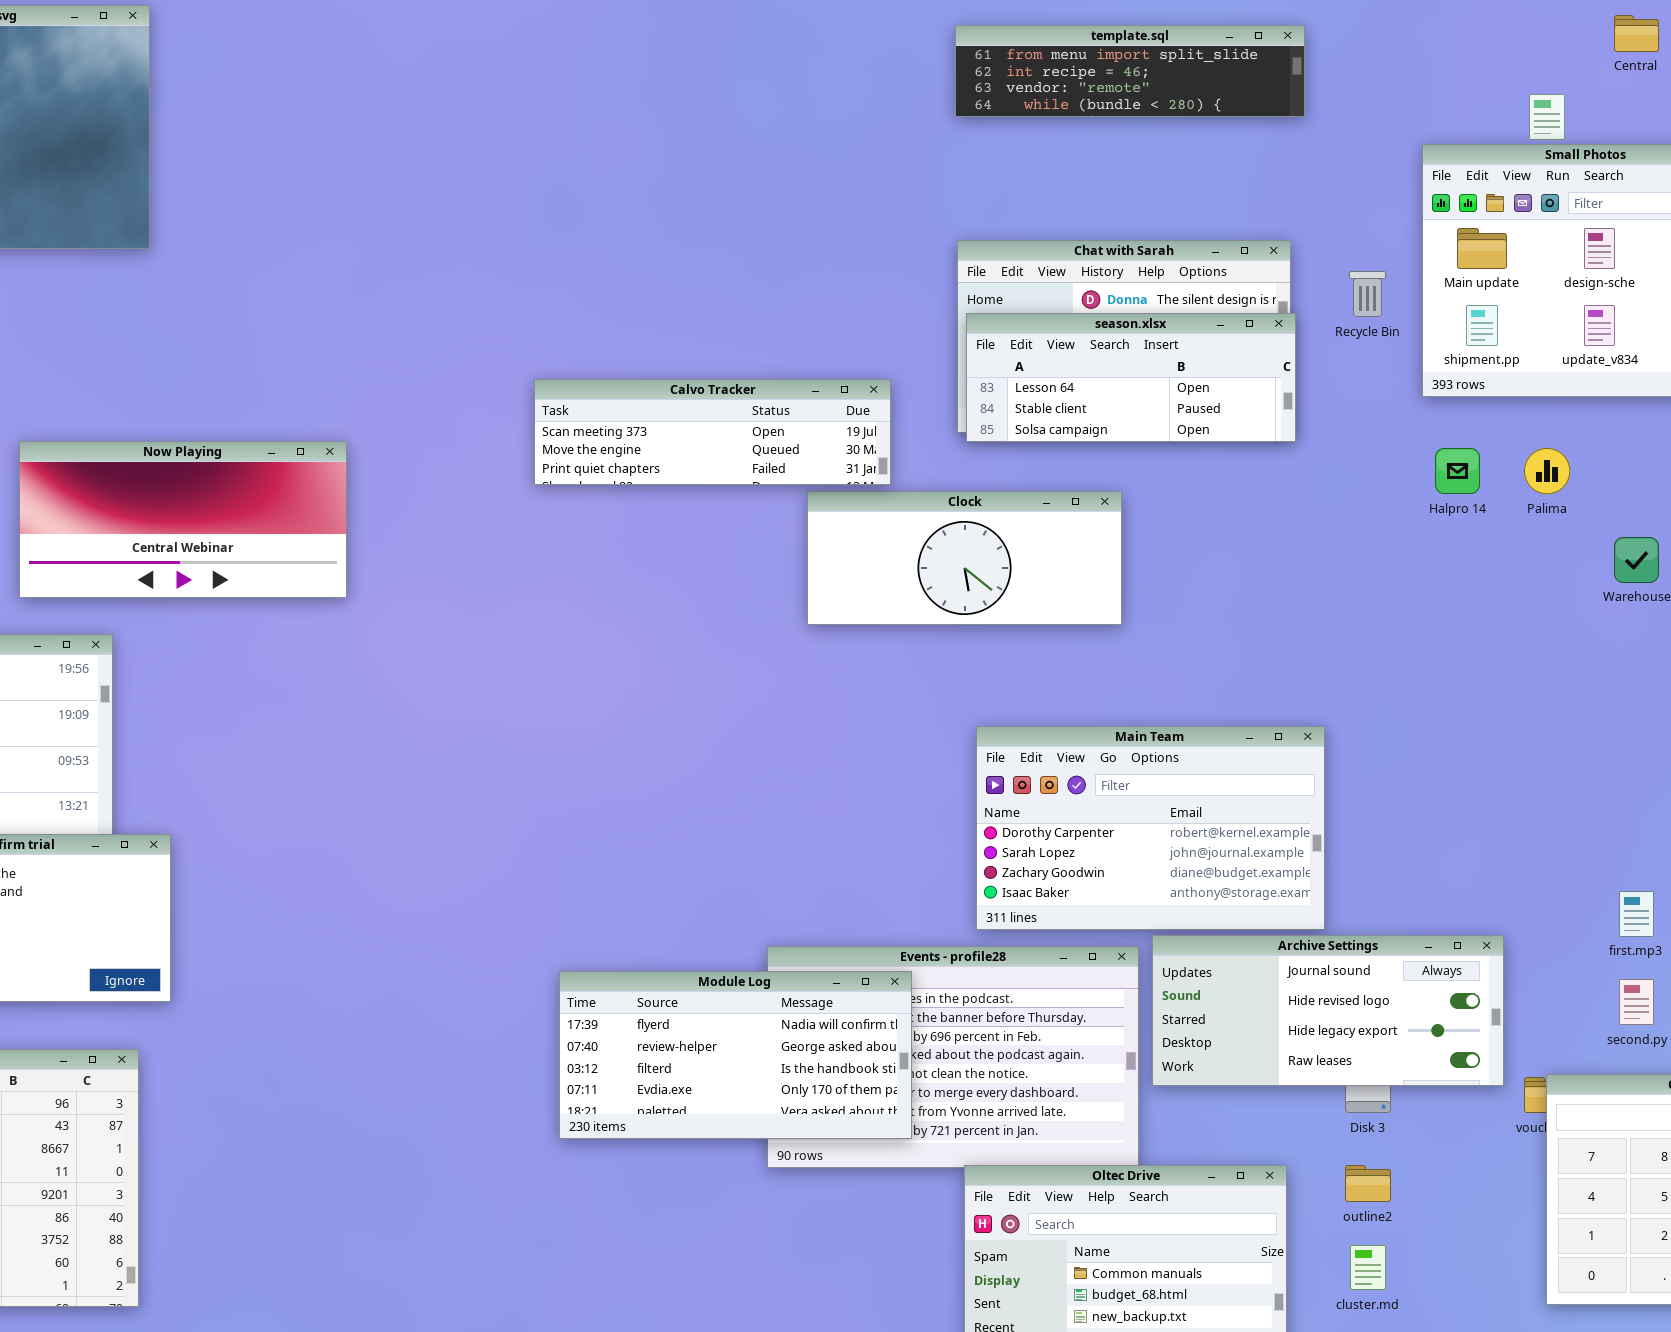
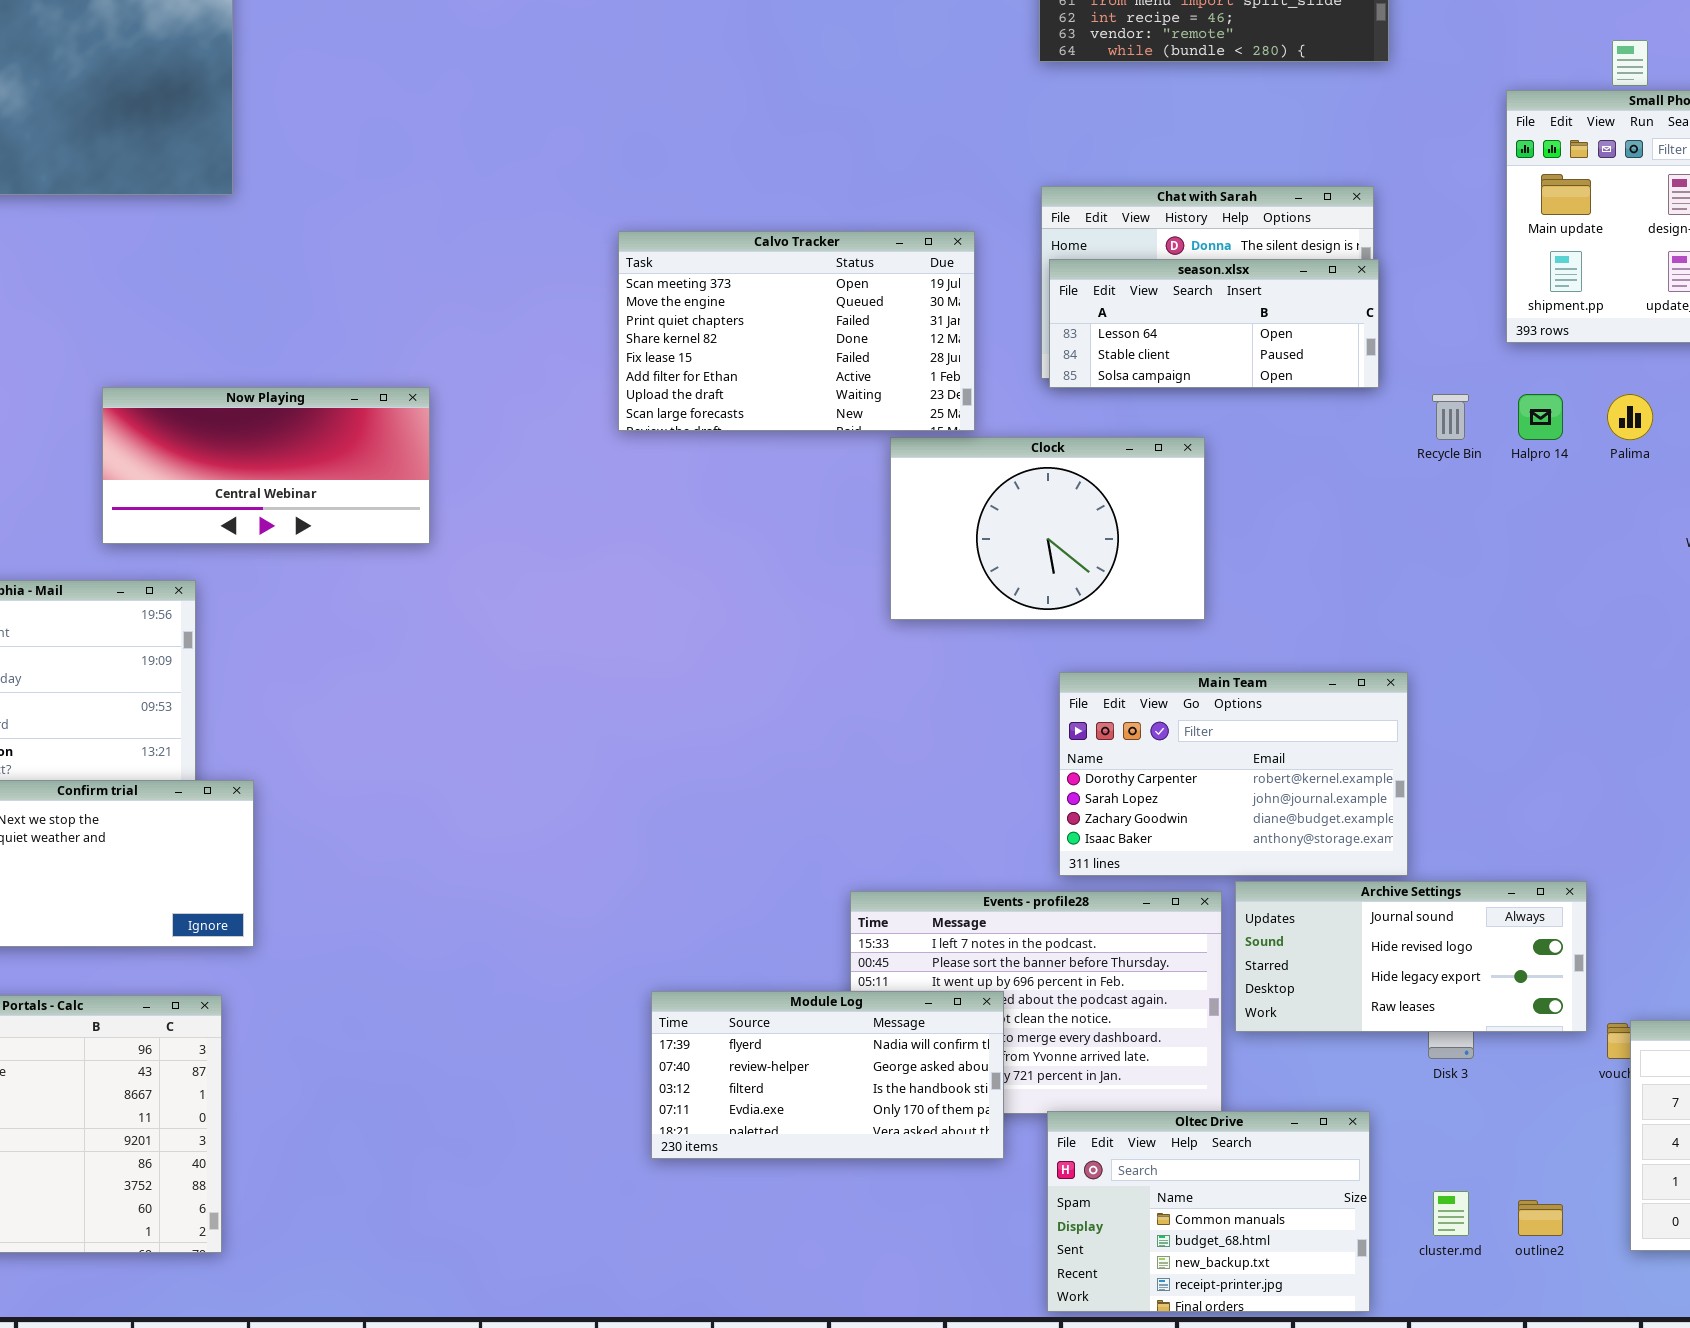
Recycle Bin: [1349,271,1386,317] -> [1432,394,1469,440], moved
Calvo Tracker: [534,379,891,485] -> [618,231,975,431], resized
Clock: [807,491,1122,625] -> [890,437,1205,620], resized
Module Log: [559,971,912,1139] -> [651,991,1004,1159], moved
outline2: [1345,1165,1391,1202] -> [1518,1200,1563,1236], moved

